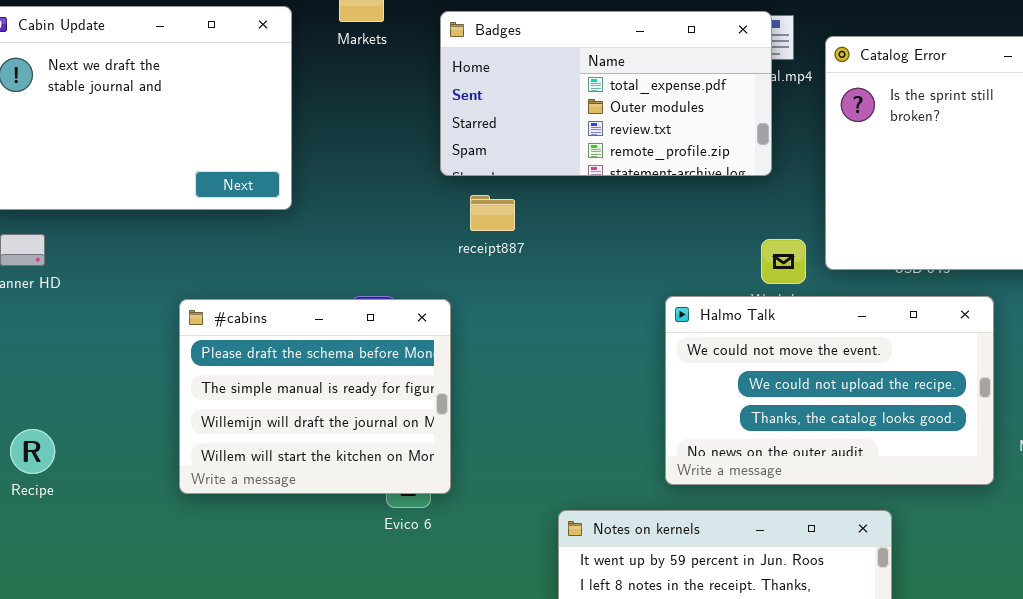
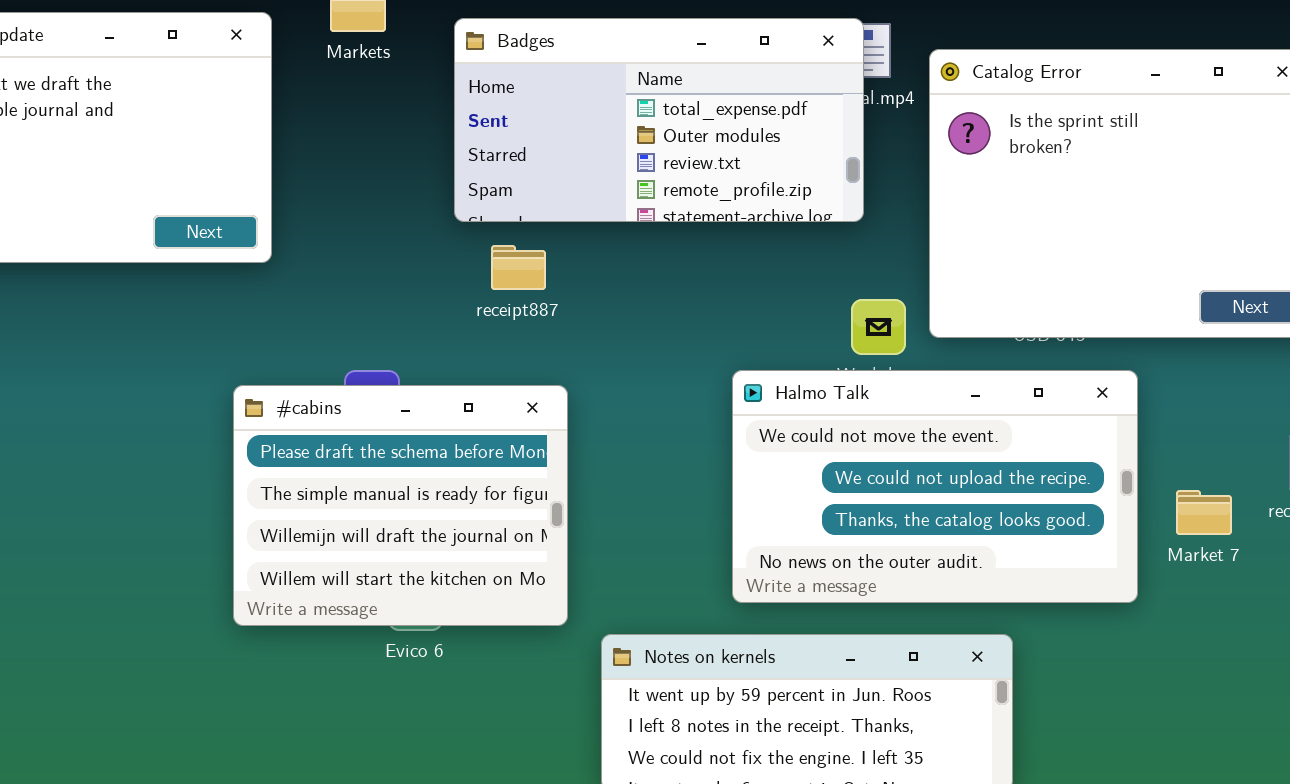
#cabins: [179,299,451,494] -> [233,385,568,626], moved

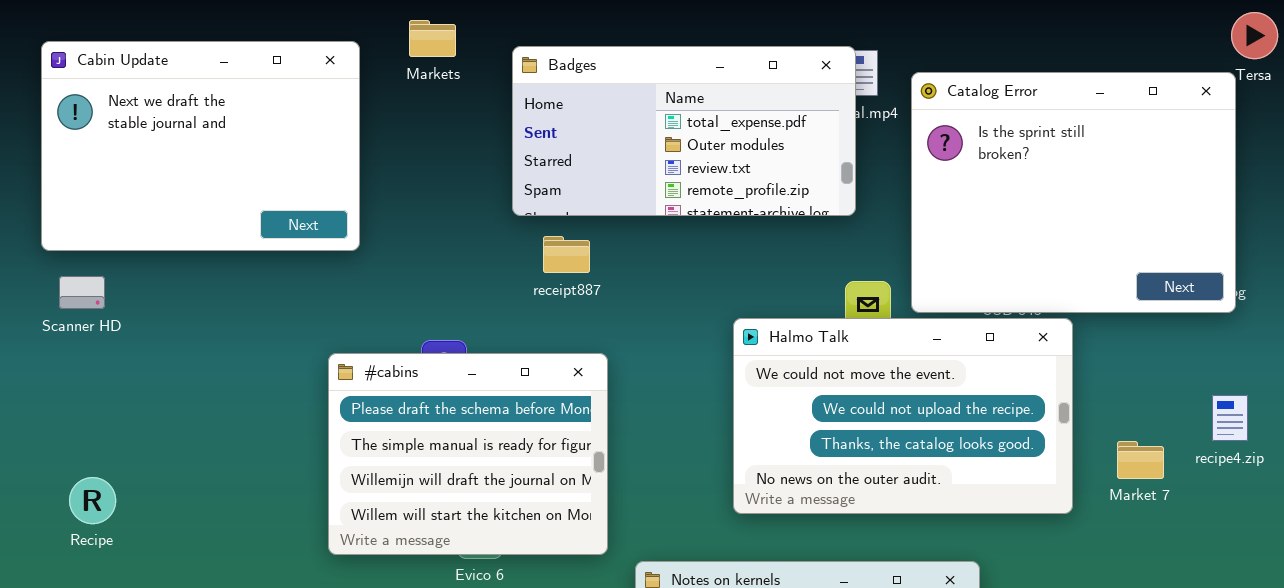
Halmo Talk: [732,370,1138,603] -> [733,318,1073,514], moved

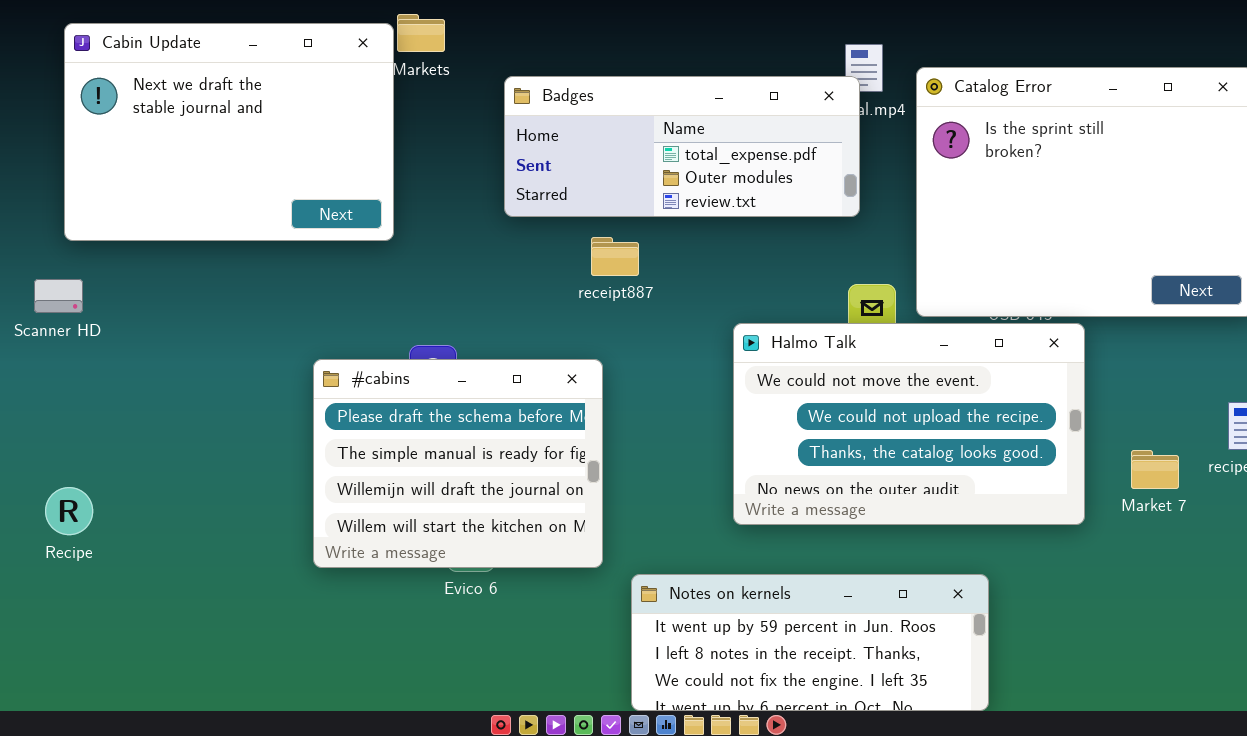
Cabin Update: [41,41,360,251] -> [64,23,394,241], moved
Badges: [512,46,856,216] -> [504,76,860,217], resized
receipt887: [543,236,590,273] -> [591,237,639,276], moved

